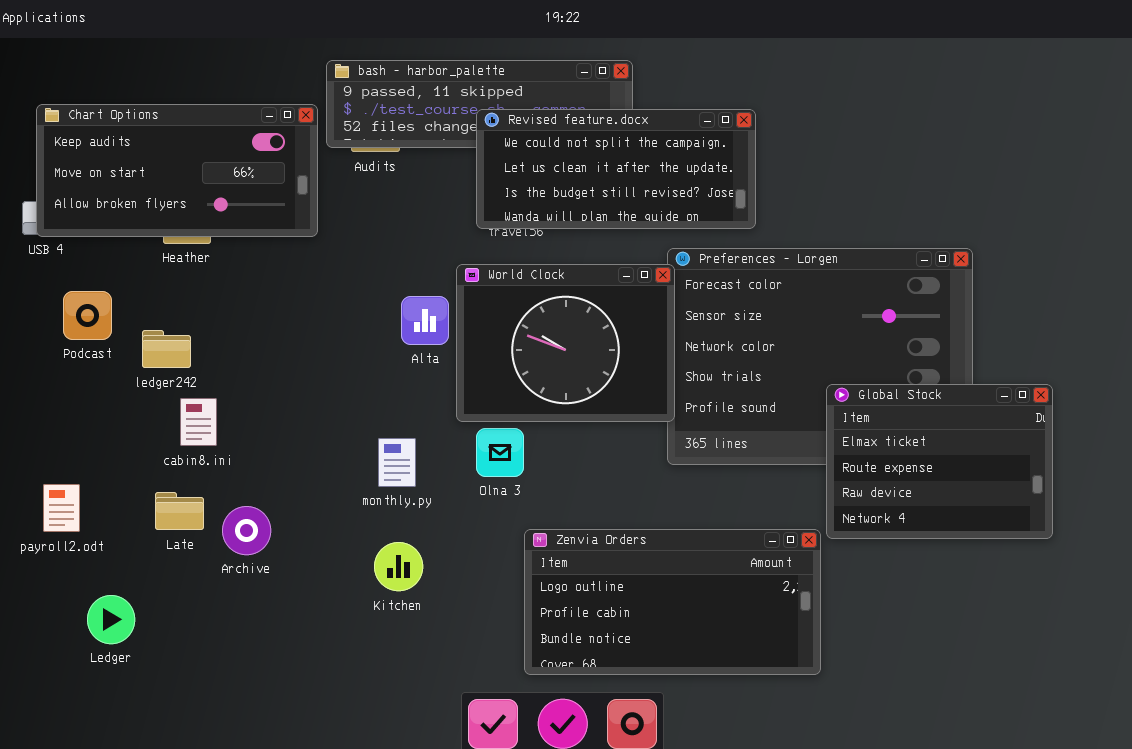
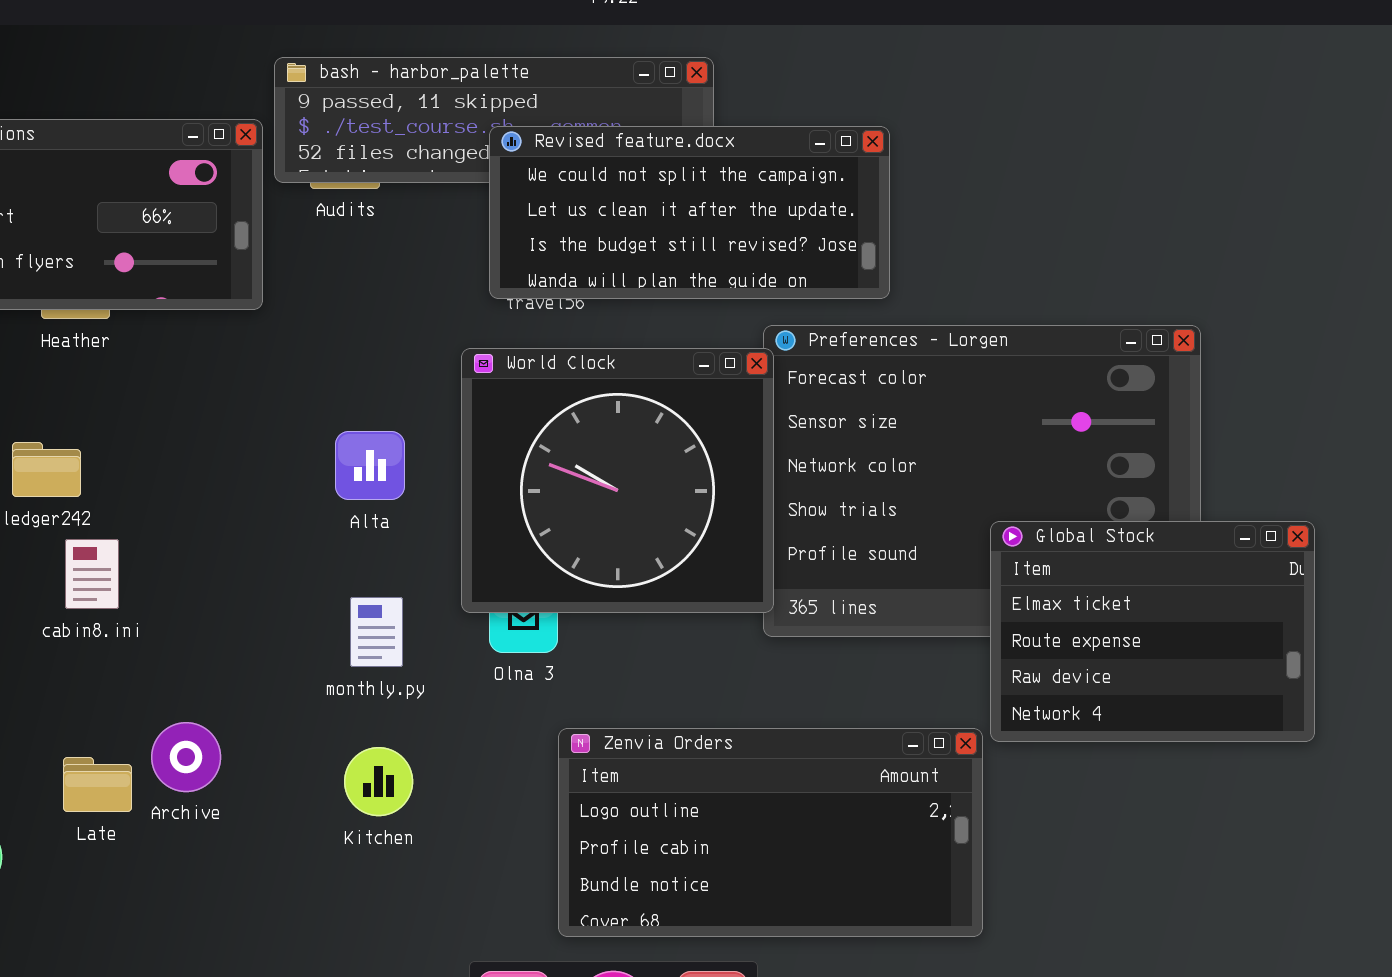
World Clock: [456,264,675,422] -> [461,348,774,613], resized
Alta: [401,296,449,345] -> [335,431,405,500], moved
Late: [155,492,204,530] -> [63,757,132,812], moved
Archive: [222,506,271,555] -> [151,722,221,792], moved

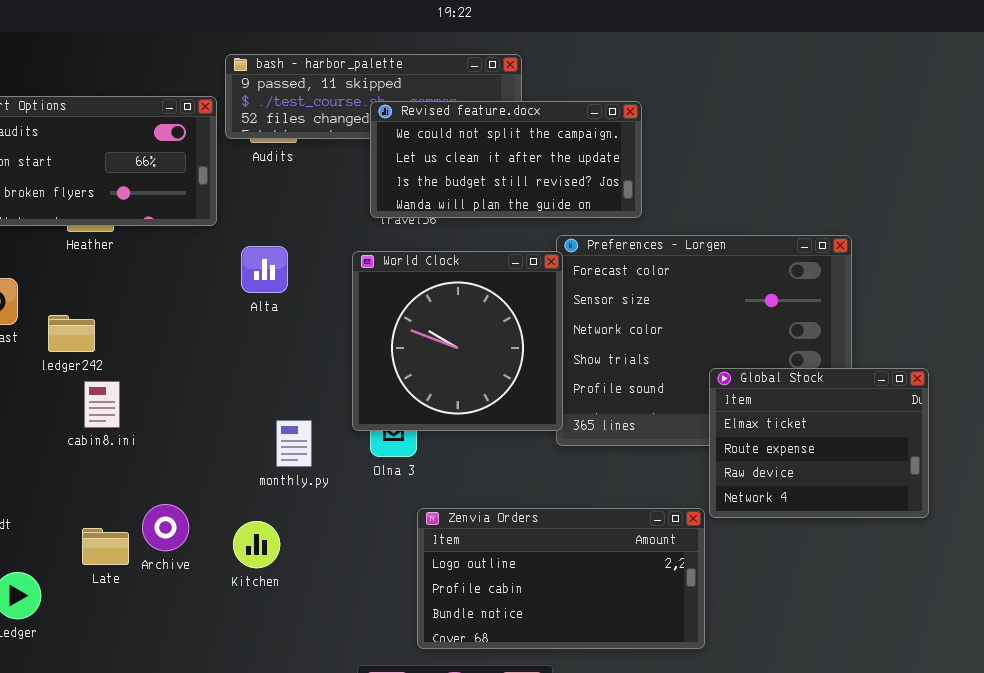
Alta: [335,431,405,500] -> [241,246,288,293], moved
Kitchen: [344,747,413,816] -> [233,521,280,568], moved

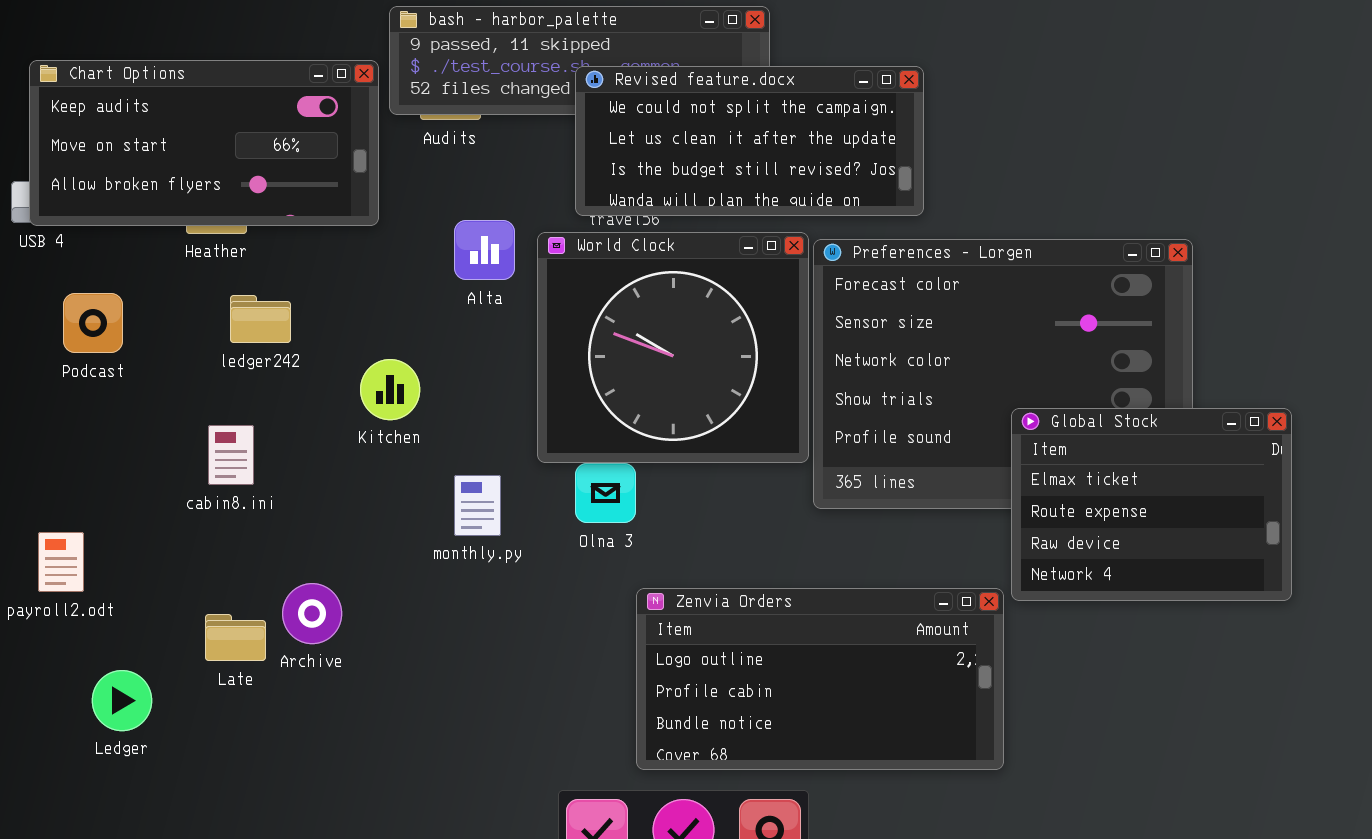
Alta: [241,246,288,293] -> [454,220,515,280], moved
World Clock: [352,251,563,431] -> [537,232,809,463], moved
ledger242: [48,315,95,352] -> [230,295,291,343], moved
Kitchen: [233,521,280,568] -> [360,359,420,420], moved

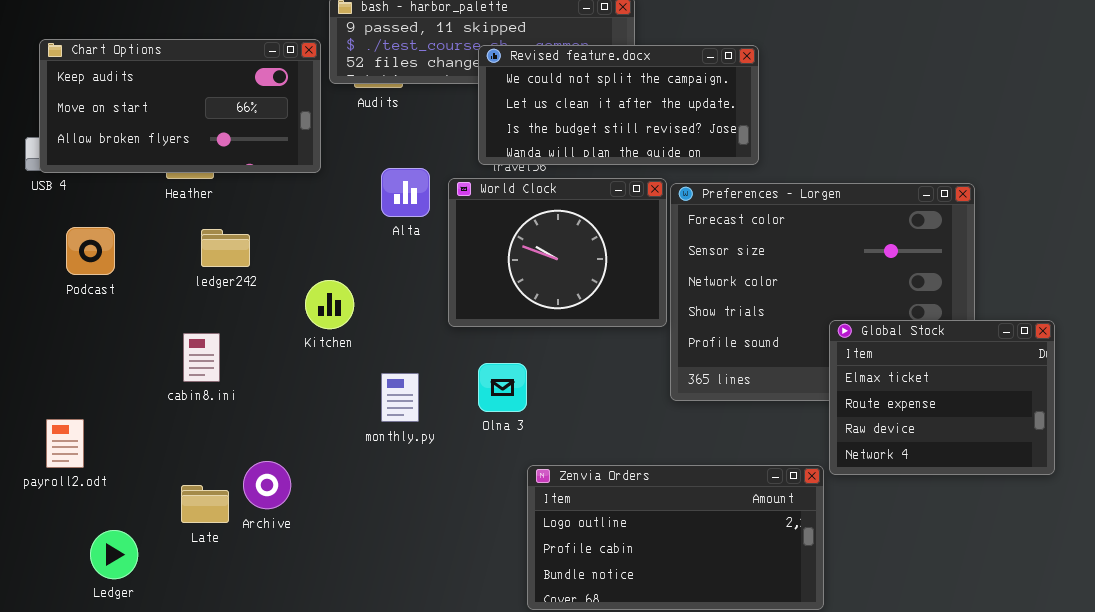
World Clock: [537,232,809,463] -> [448,178,667,327], resized

